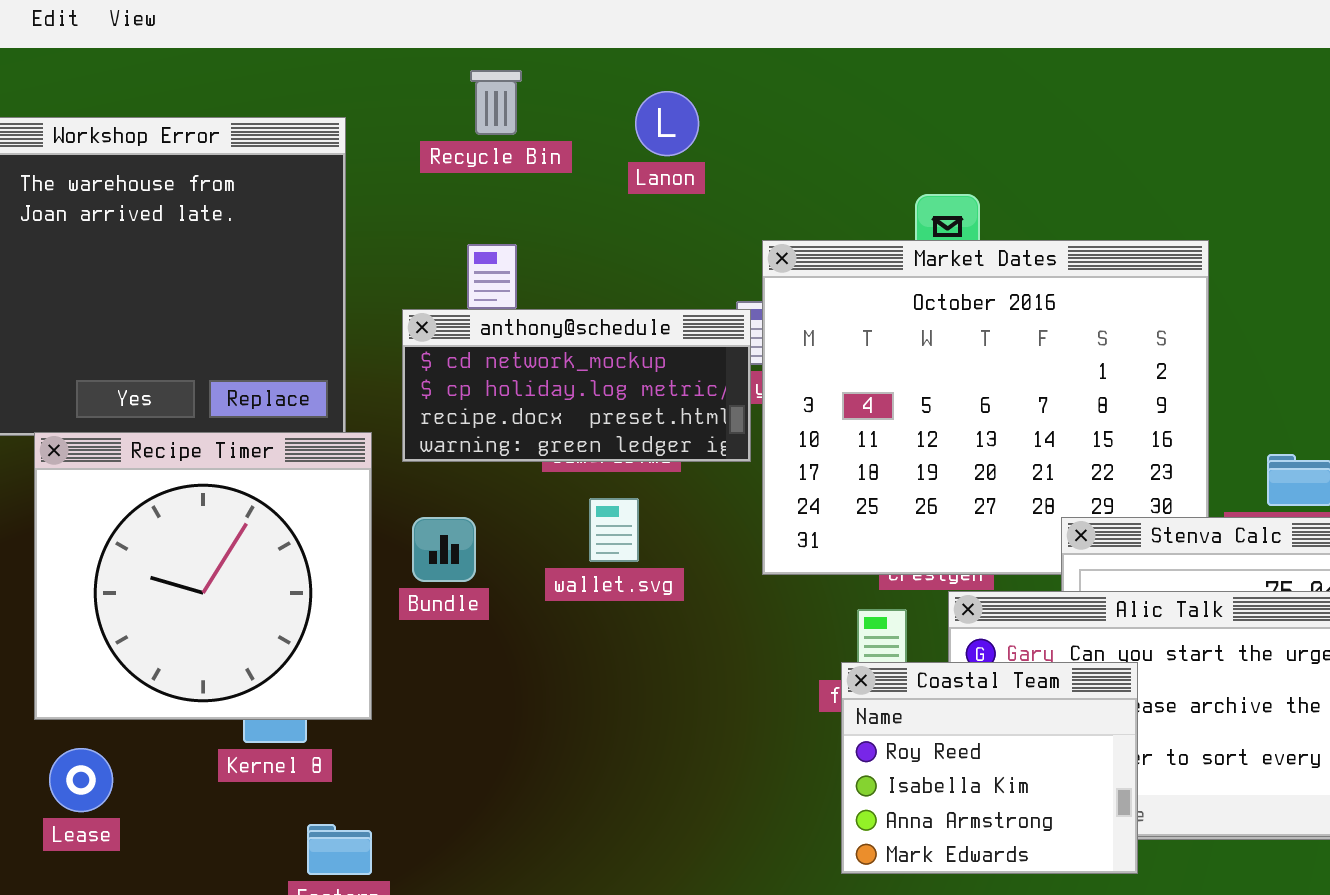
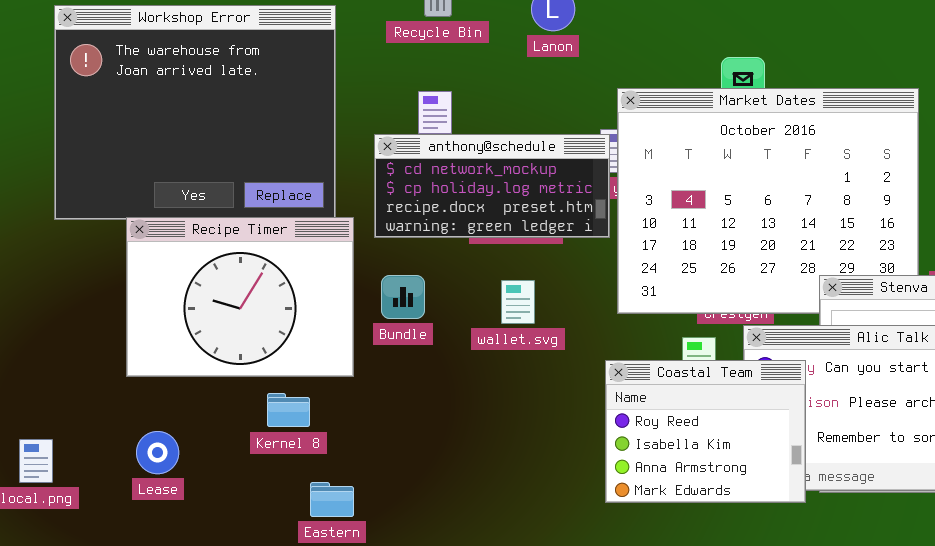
Recipe Timer: [34,432,372,720] -> [126,217,354,377], resized
wallet.svg: [589,498,639,562] -> [501,280,535,324], moved
Coastal Team: [841,662,1138,874] -> [605,360,806,503], moved

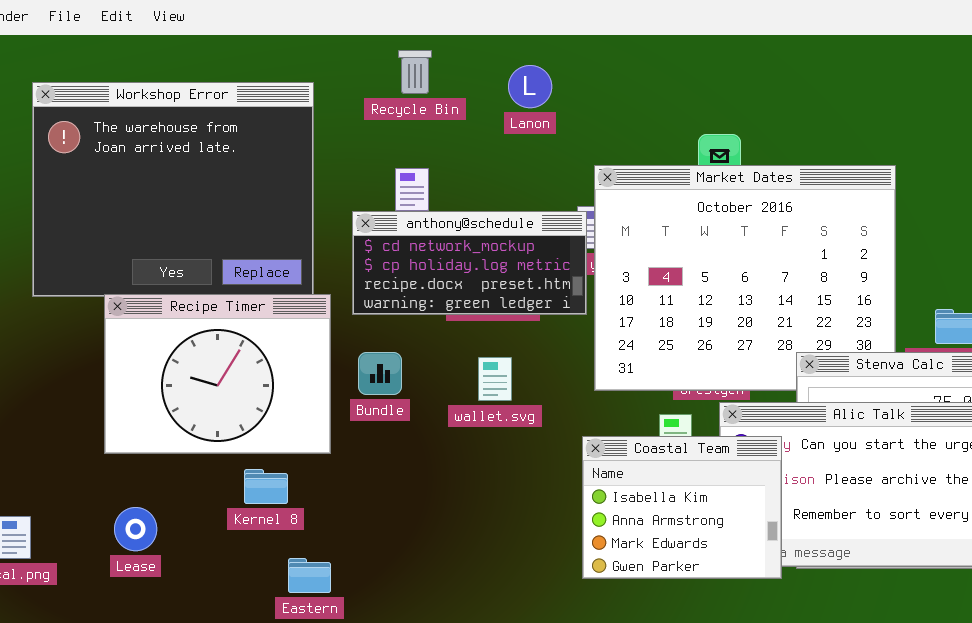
Coastal Team: [605,360,806,503] -> [582,436,782,579], scrolled down 1 row

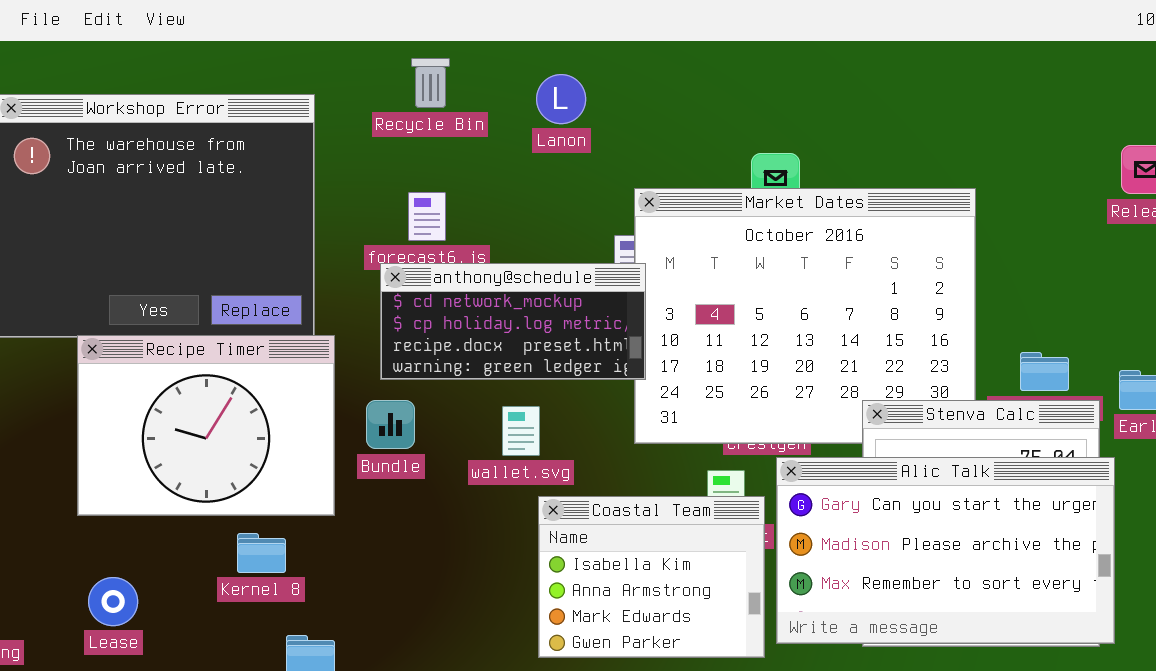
anthony@schedule: [352,211,587,315] -> [380,263,646,380], moved
Coastal Team: [582,436,782,579] -> [538,496,765,658], moved

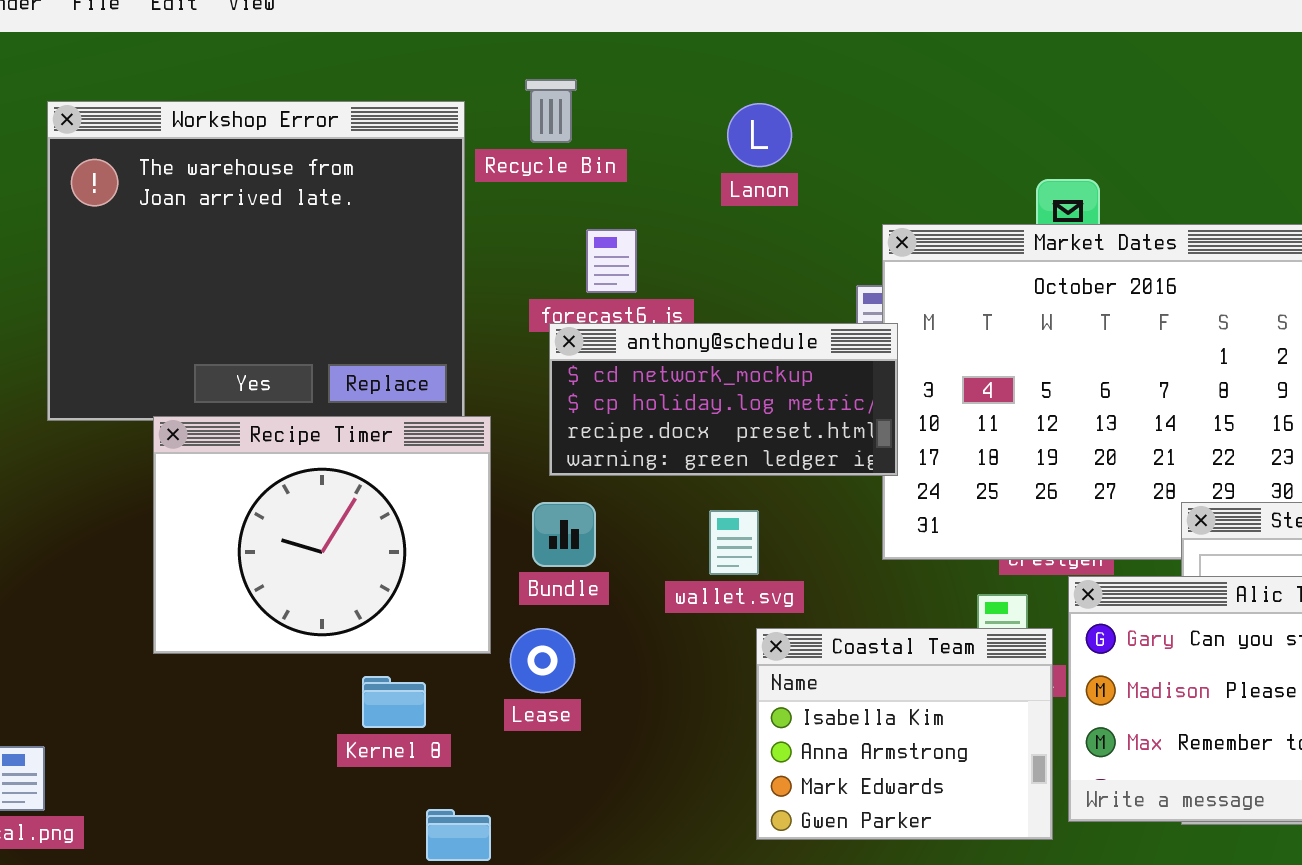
Recycle Bin: [411,58,450,108] -> [525,79,577,143], moved
Lanon: [536,74,586,124] -> [727,103,792,167], moved
Lease: [88,577,138,626] -> [510,628,575,693], moved

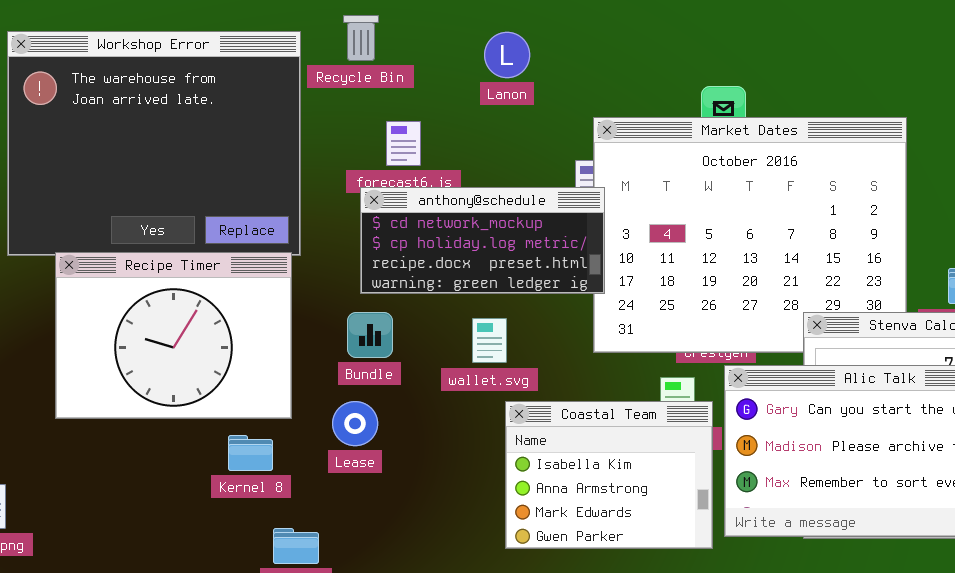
Recipe Timer: [153,416,491,654] -> [55,252,292,419], moved

